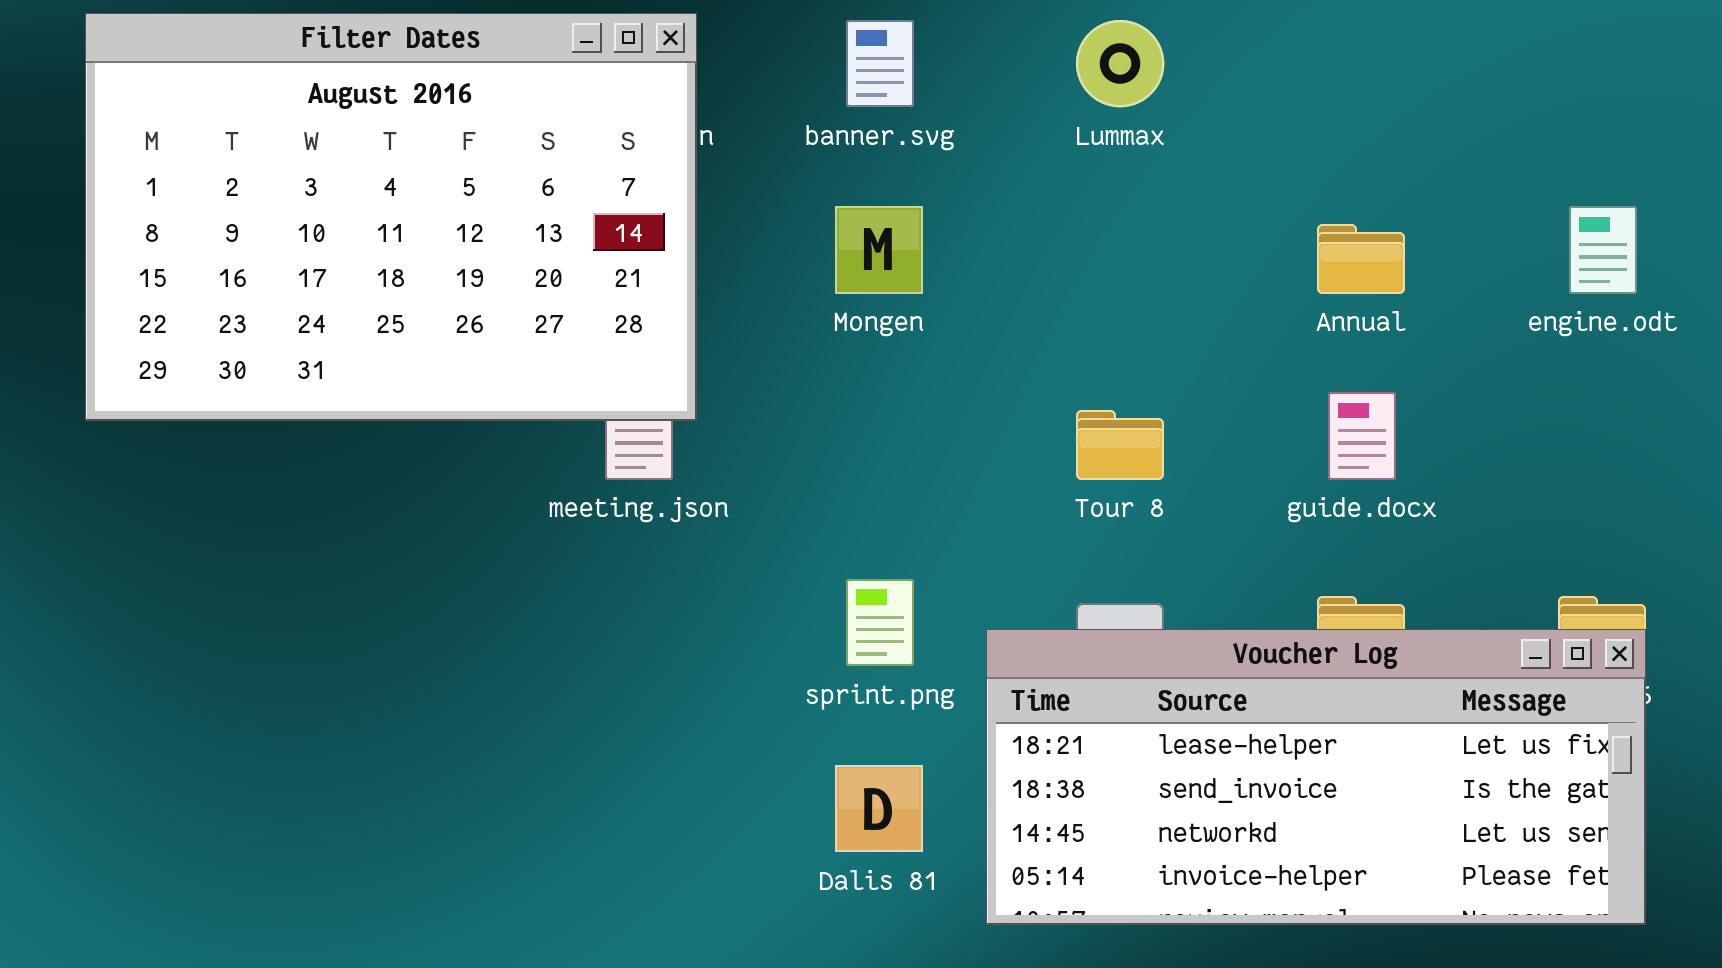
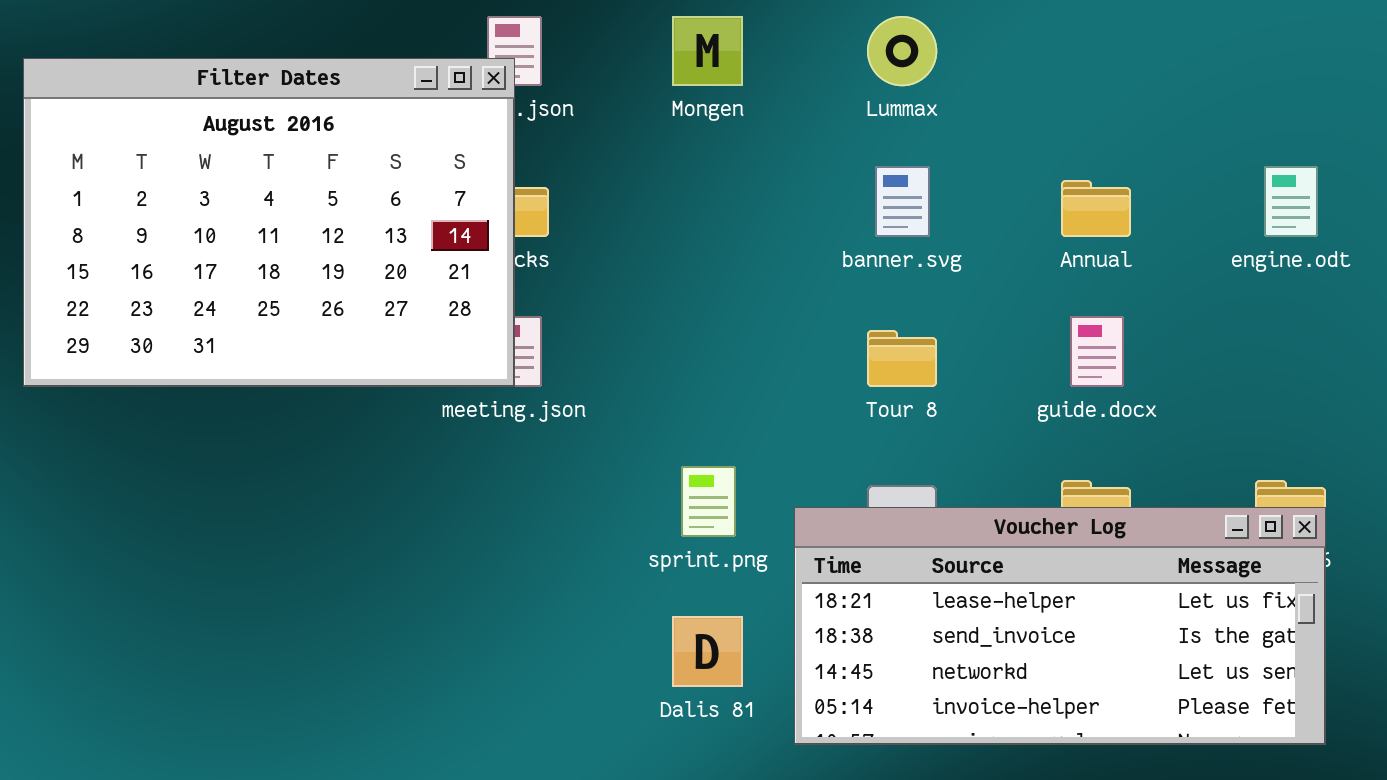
Filter Dates: [85,13,697,421] -> [23,58,515,387], moved
banner.svg: [846,20,914,107] -> [875,166,930,237], moved
Mongen: [835,206,923,294] -> [672,16,743,86], moved

